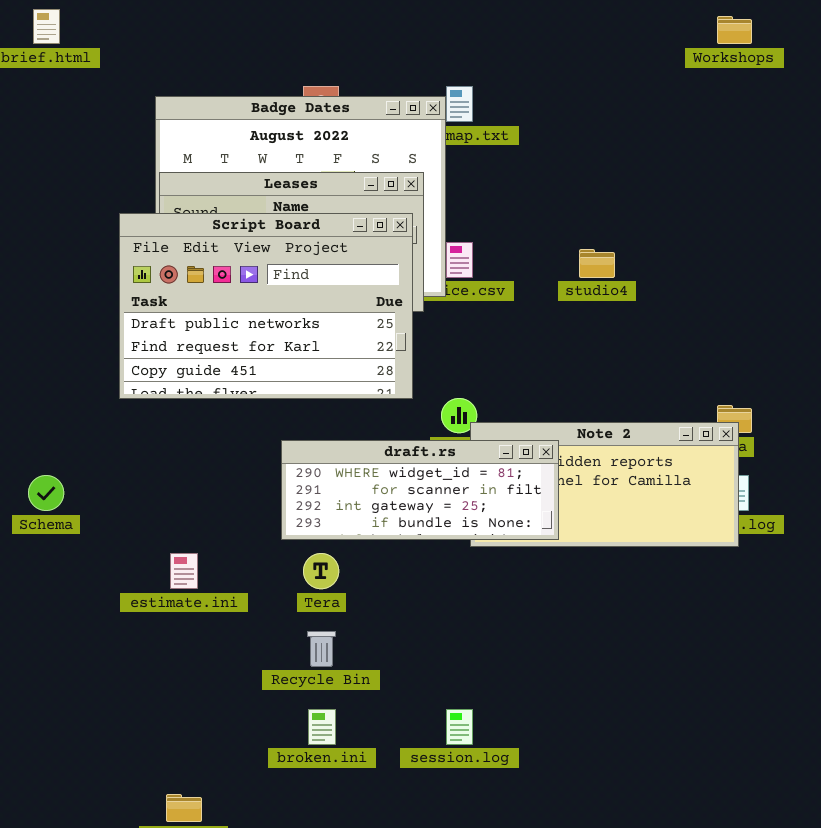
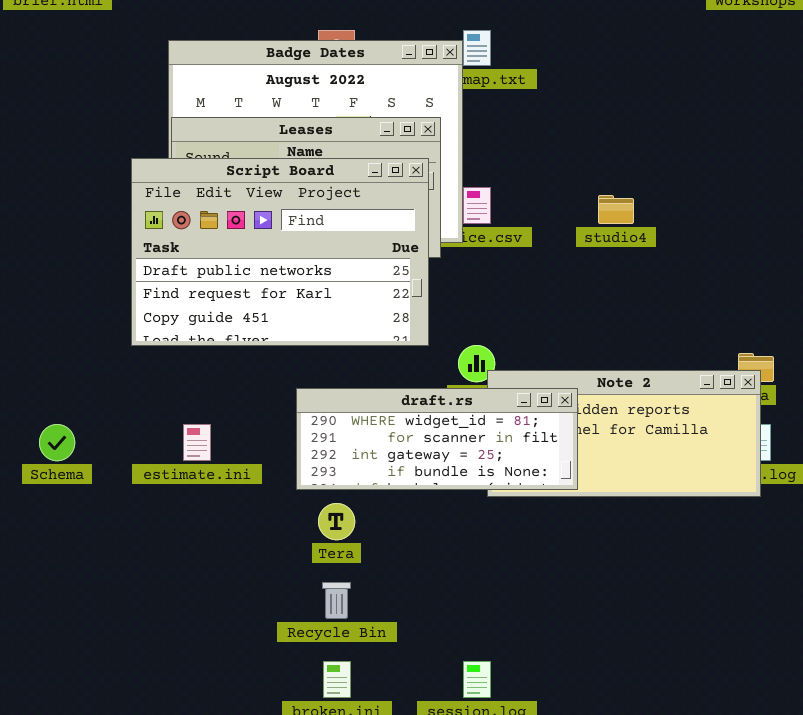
estimate.ini: [170,553,198,589] -> [183,424,211,461], moved

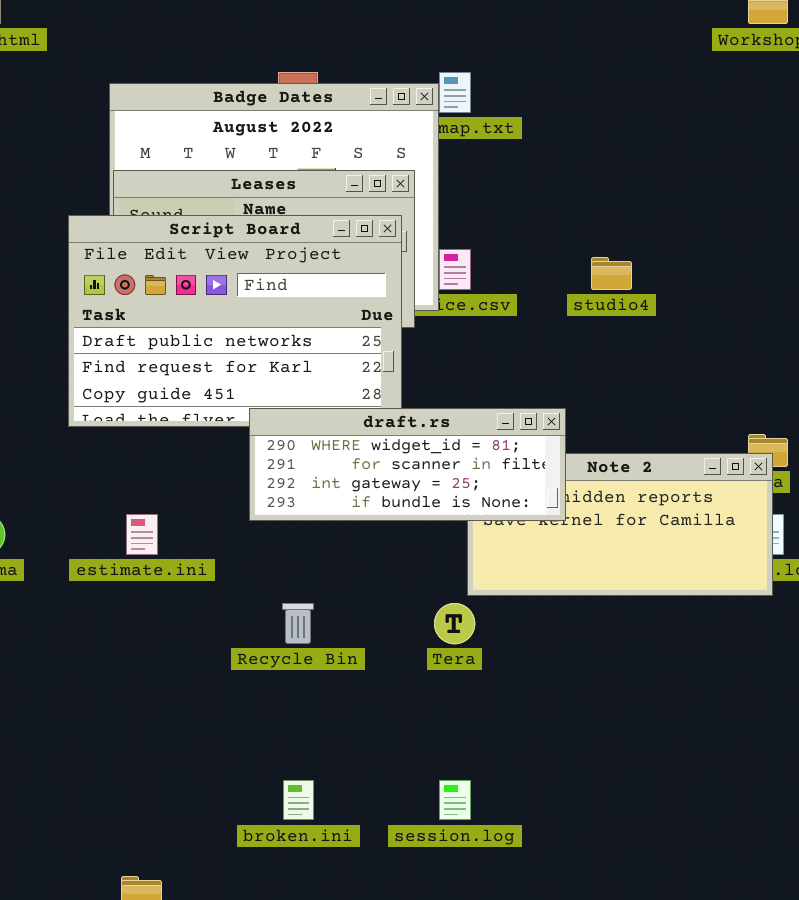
draft.rs: [296,388,578,490] -> [249,408,566,521], moved
Tera: [318,503,355,540] -> [434,603,475,644], moved
Recycle Bin: [322,582,351,619] -> [282,603,314,644], moved

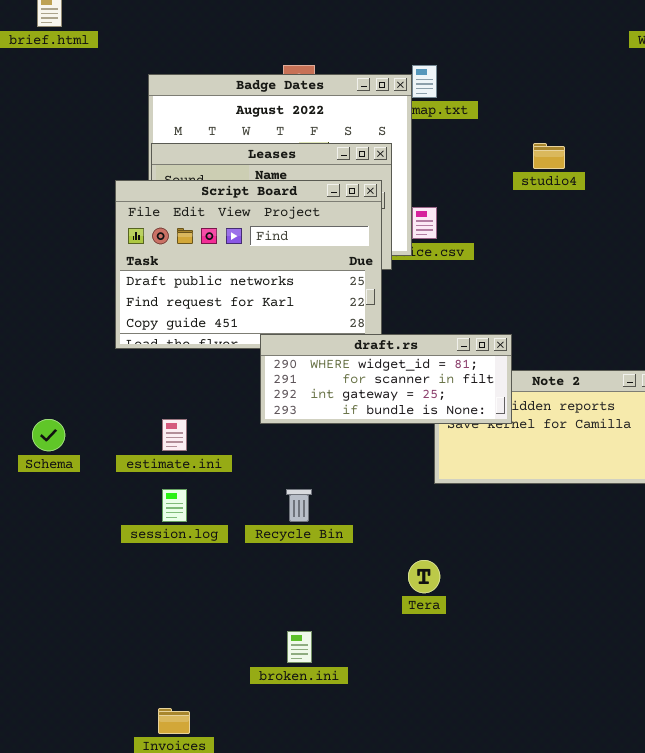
studio4: [591,257,632,290] -> [533,143,565,169], moved
Tera: [434,603,475,644] -> [408,560,440,593], moved
session.log: [439,780,471,820] -> [162,489,187,522], moved

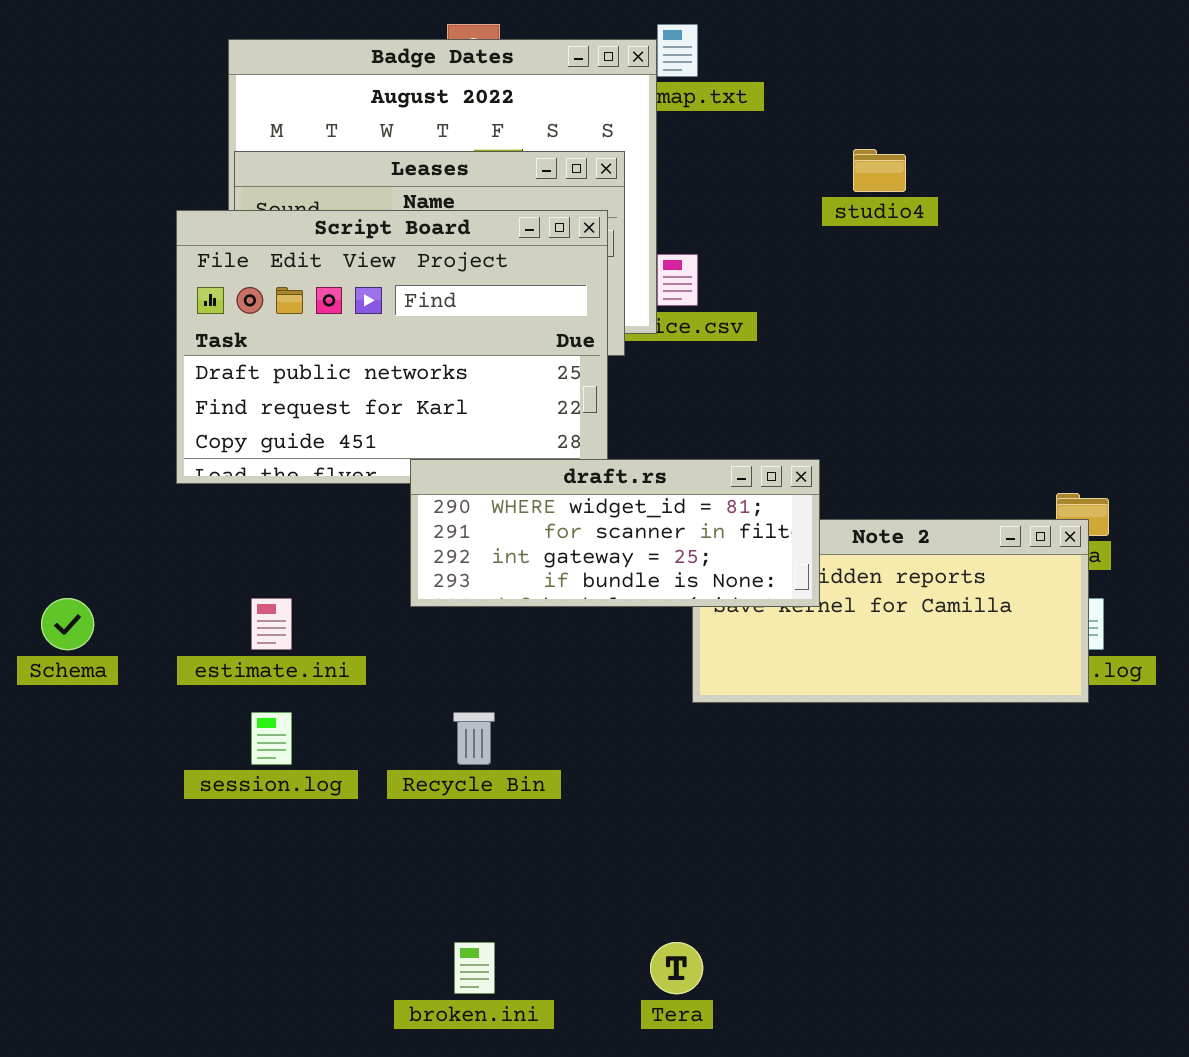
Tera: [408,560,440,593] -> [650,942,703,994], moved

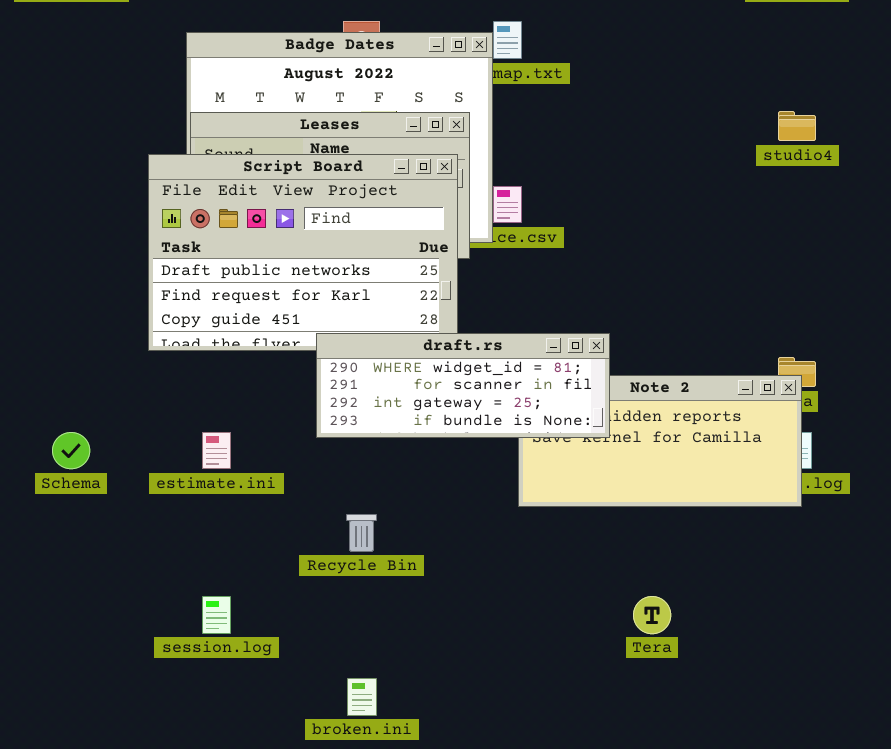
studio4: [853,149,906,192] -> [778,111,816,141], moved
session.log: [251,712,292,765] -> [202,596,231,634], moved
Tera: [650,942,703,994] -> [633,596,671,634], moved

